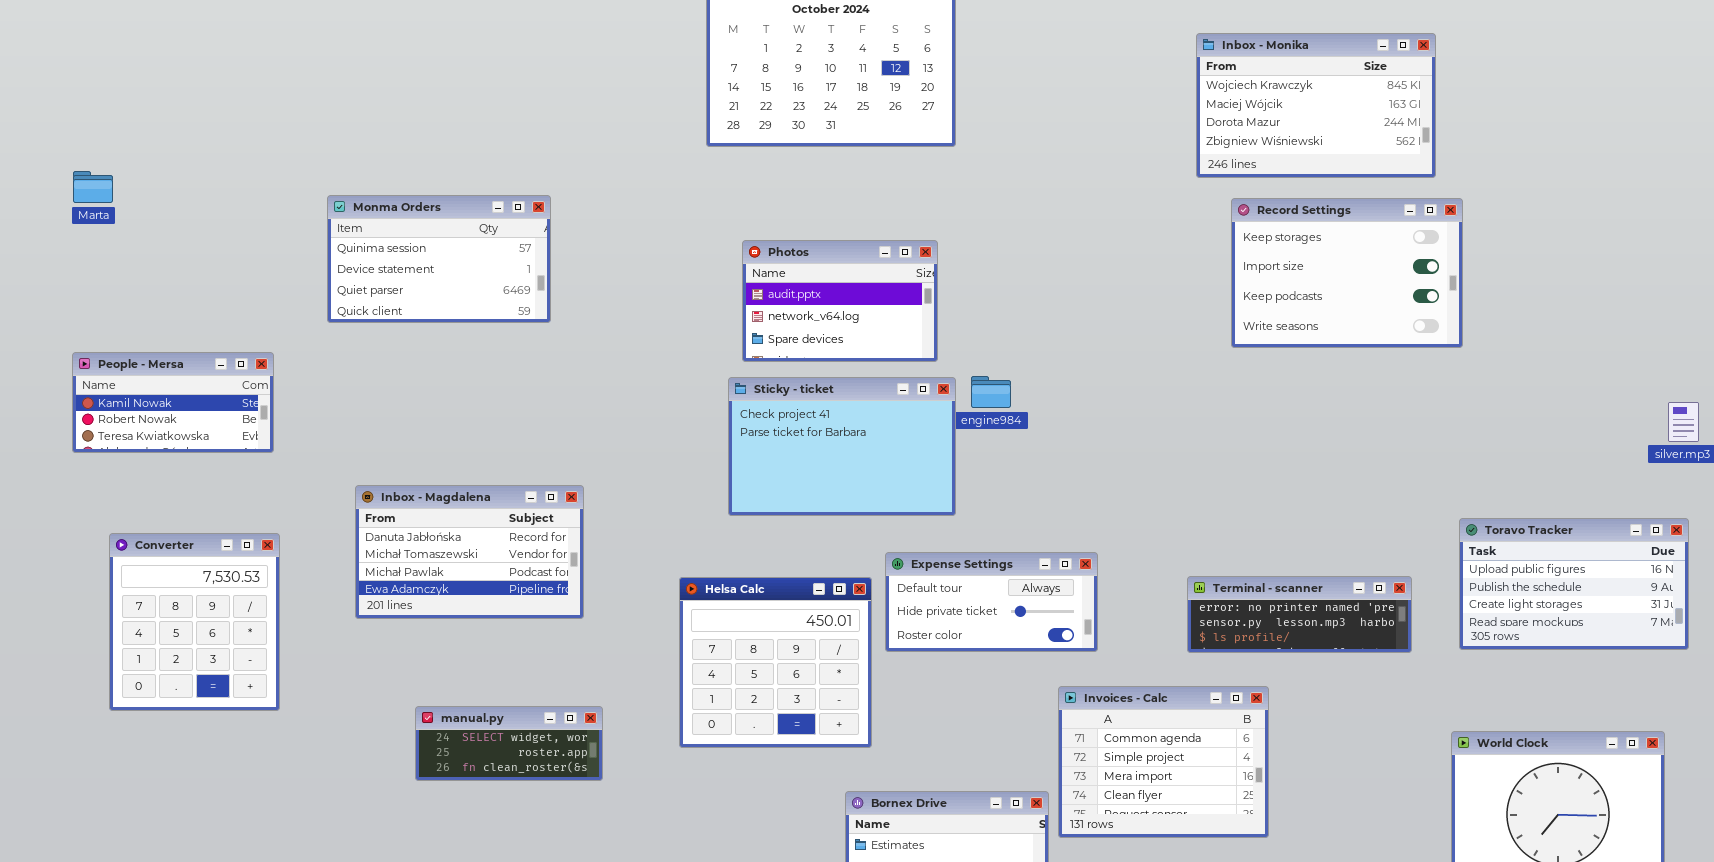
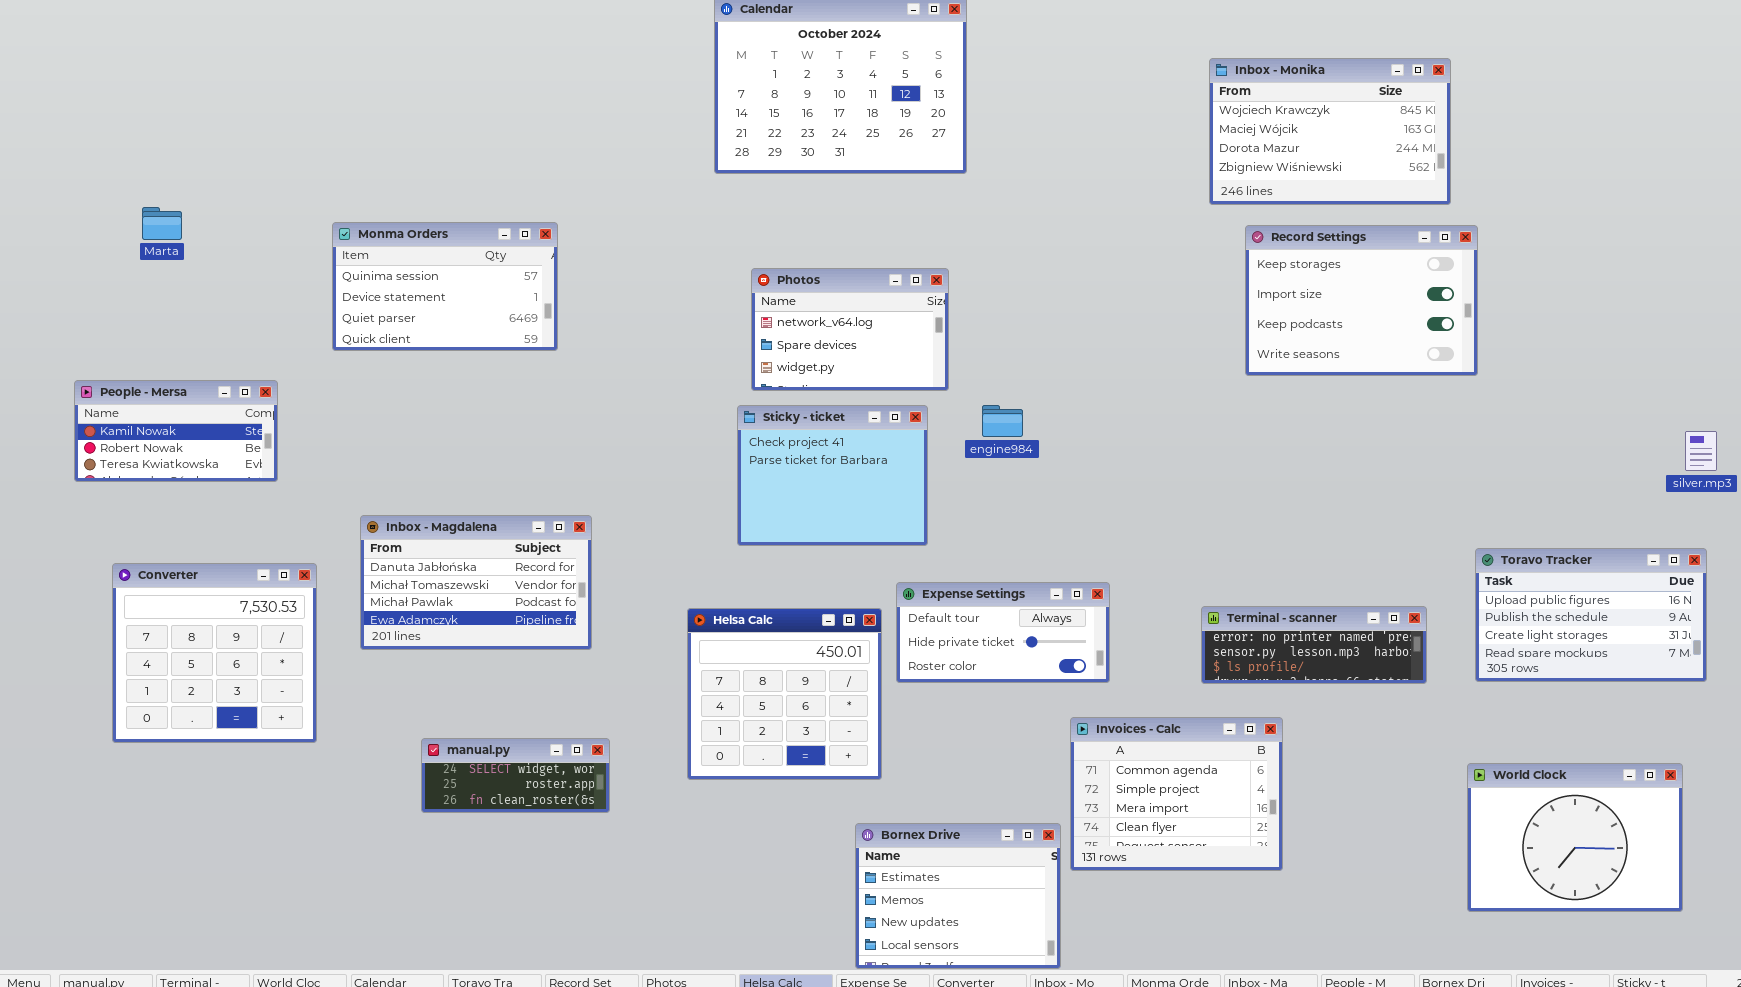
Marta: [73,171,113,203] -> [142,207,182,240], moved
Photos: [742,240,938,362] -> [751,268,949,391], scrolled down 1 row
Sticky - ticket: [728,377,956,516] -> [737,405,928,546], resized
Converter: [109,533,280,711] -> [112,563,317,743], resized

